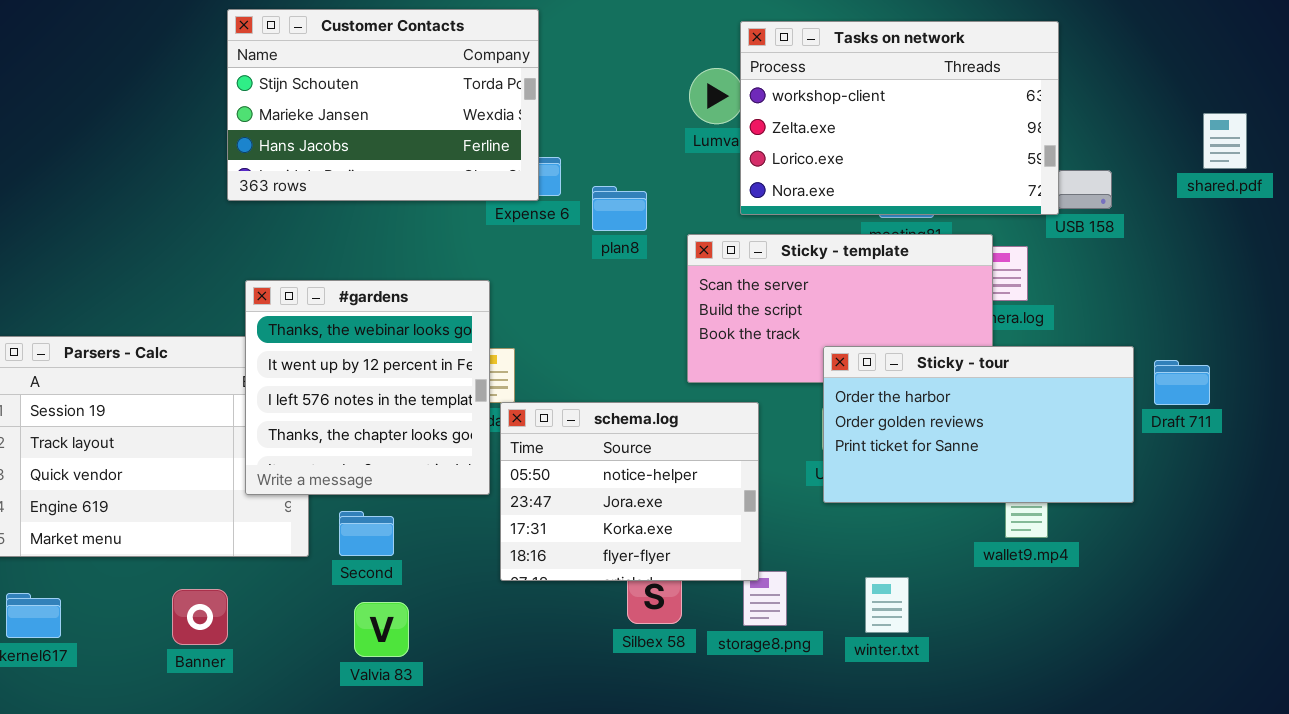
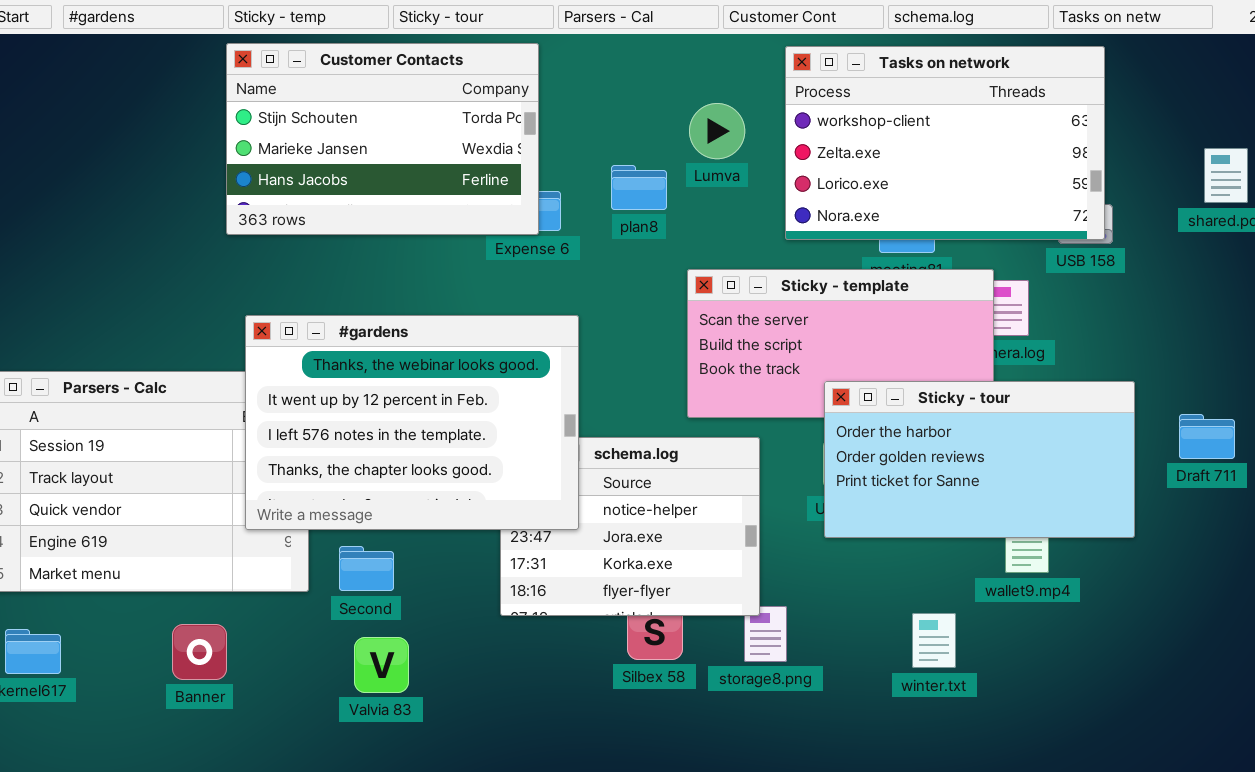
Tasks on network: [740,21,1059,215] -> [785,46,1105,240], moved
plan8: [592,186,647,231] -> [611,165,667,210], moved
#gardens: [245,280,490,495] -> [245,315,579,530], resized
Draft 711: [1154,360,1210,405] -> [1179,414,1235,459], moved
winter.txt: [865,577,909,633] -> [912,613,956,668], moved

